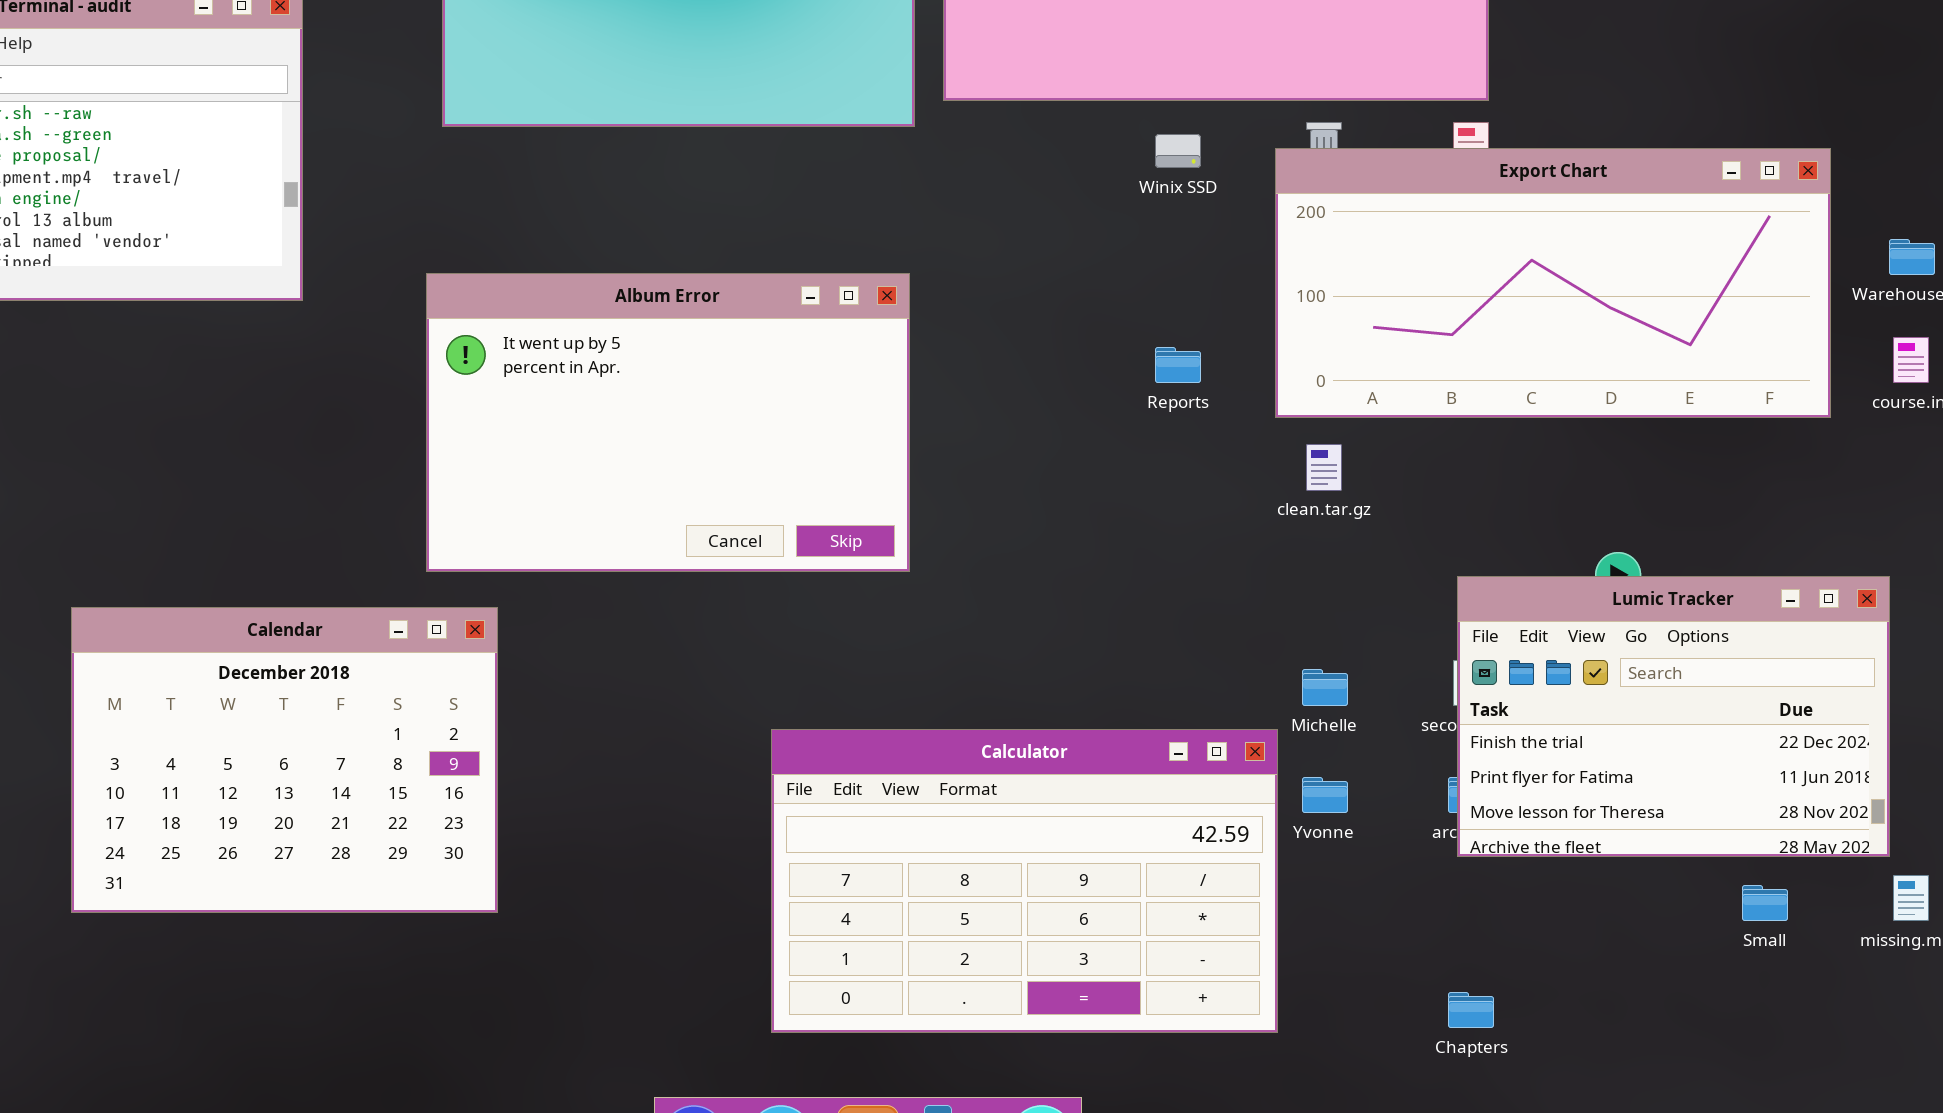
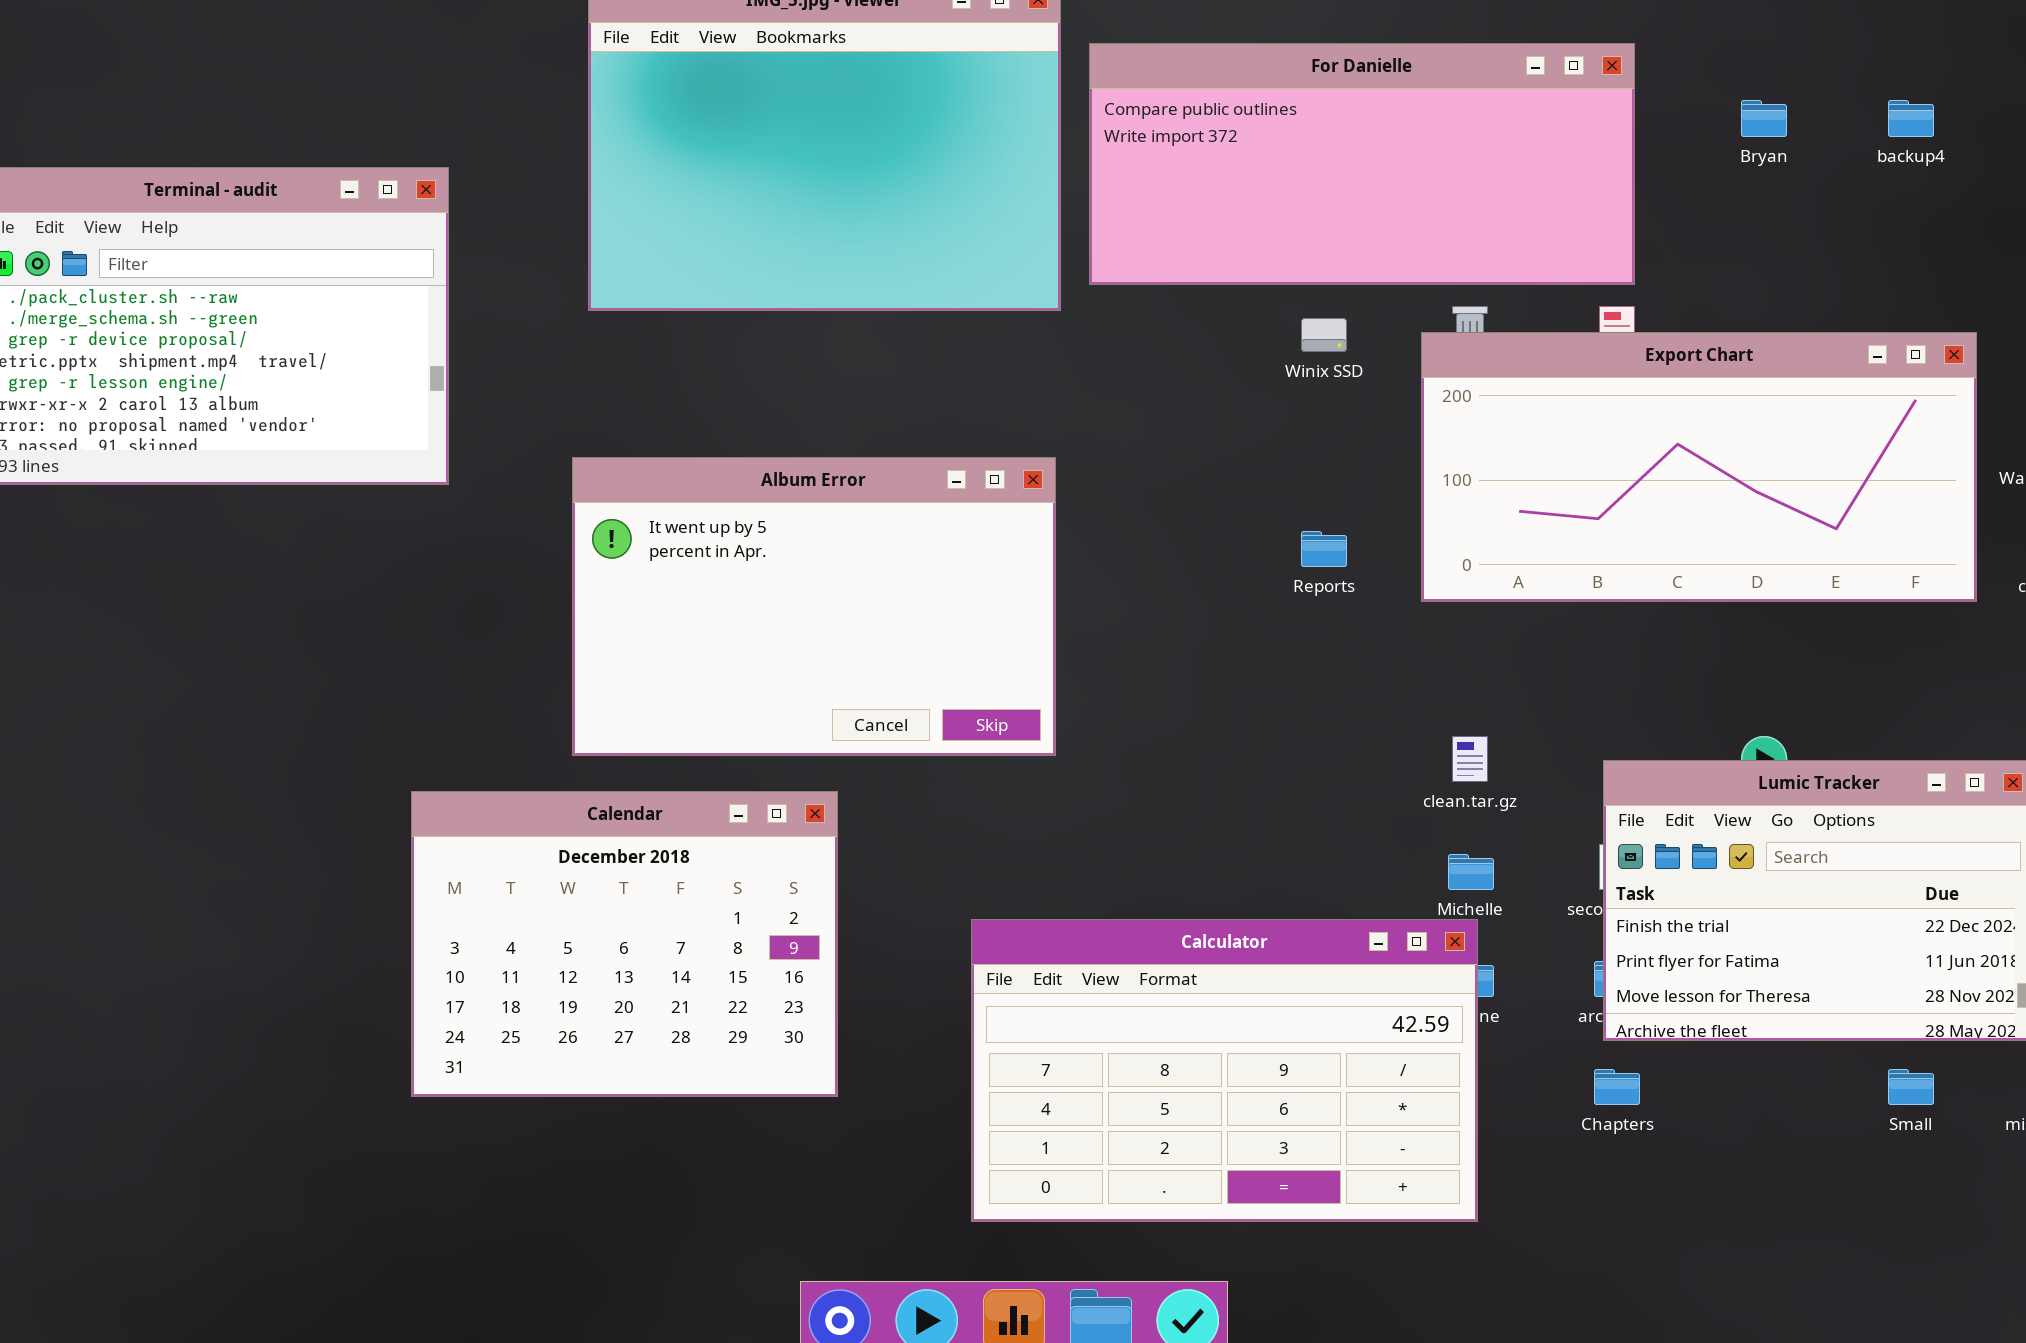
clean.tar.gz: [1306,444,1342,491] -> [1452,736,1488,782], moved
Calendar: [71,607,498,913] -> [411,791,838,1097], moved
Calculator: [771,729,1278,1033] -> [971,919,1478,1222], moved
Chapters: [1448,992,1494,1028] -> [1594,1069,1640,1105], moved

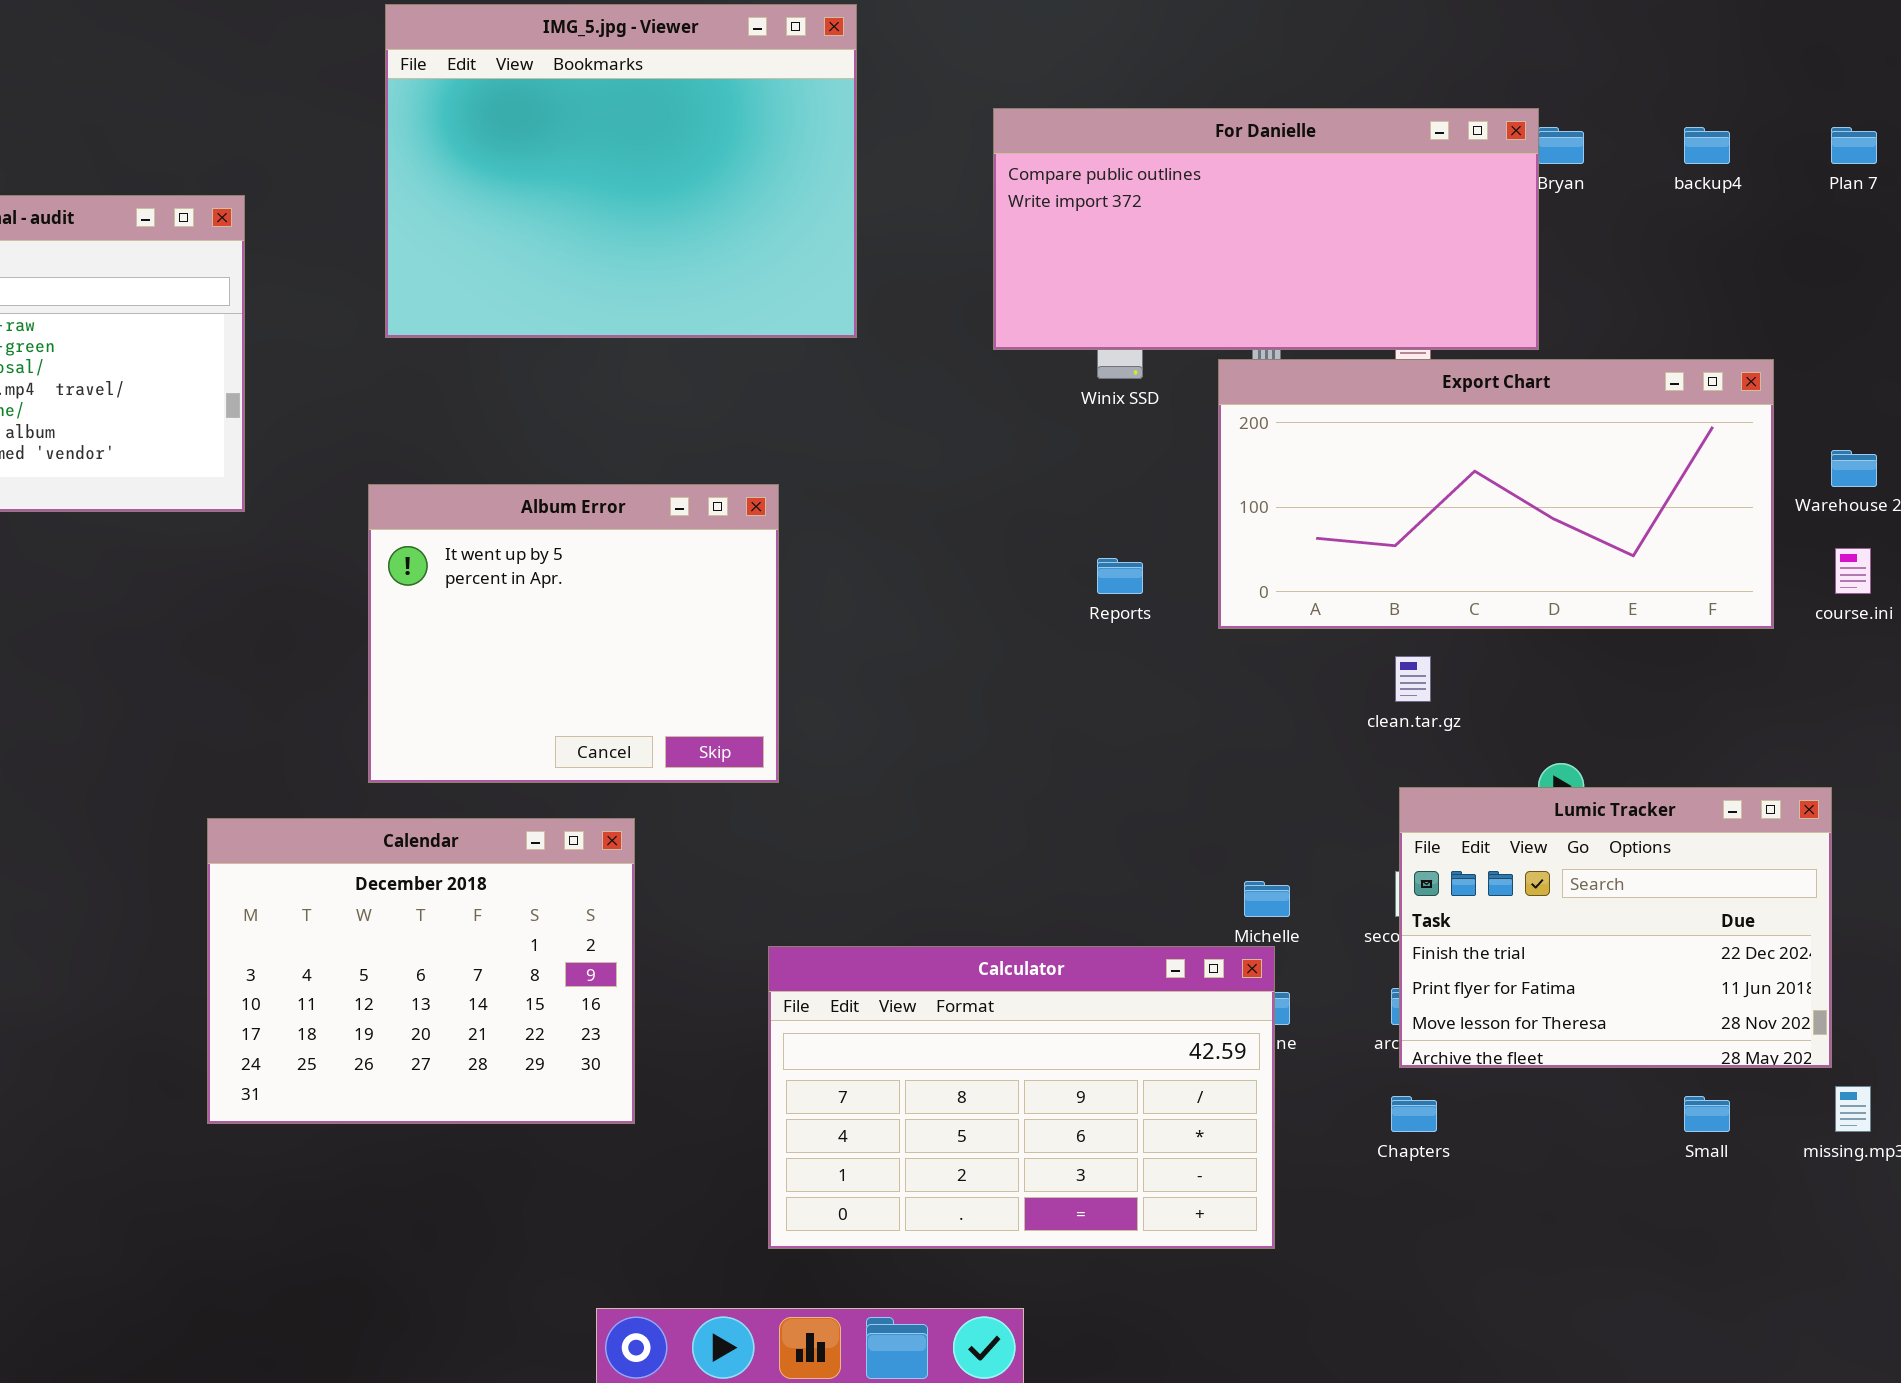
For Danielle: [1089,43,1635,285] -> [993,108,1539,350], moved
Album Error: [572,457,1056,756] -> [368,484,779,783], resized
clean.tar.gz: [1452,736,1488,782] -> [1395,656,1431,702], moved

